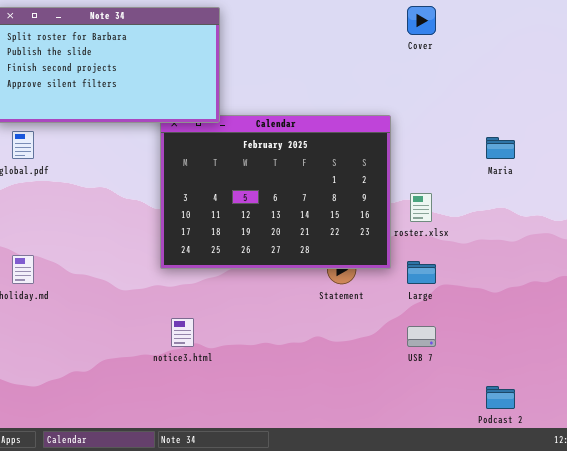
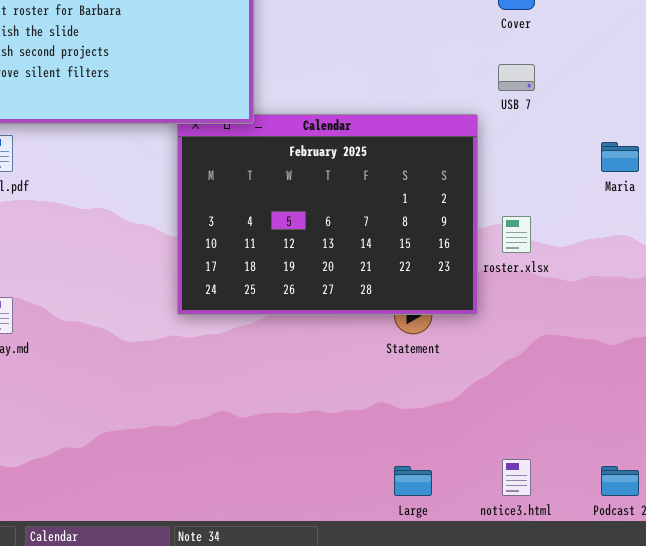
Large: [407,261,436,284] -> [394,466,432,496], moved
notice3.html: [171,318,194,347] -> [502,459,531,496], moved
USB 7: [407,326,436,347] -> [498,64,535,91], moved

